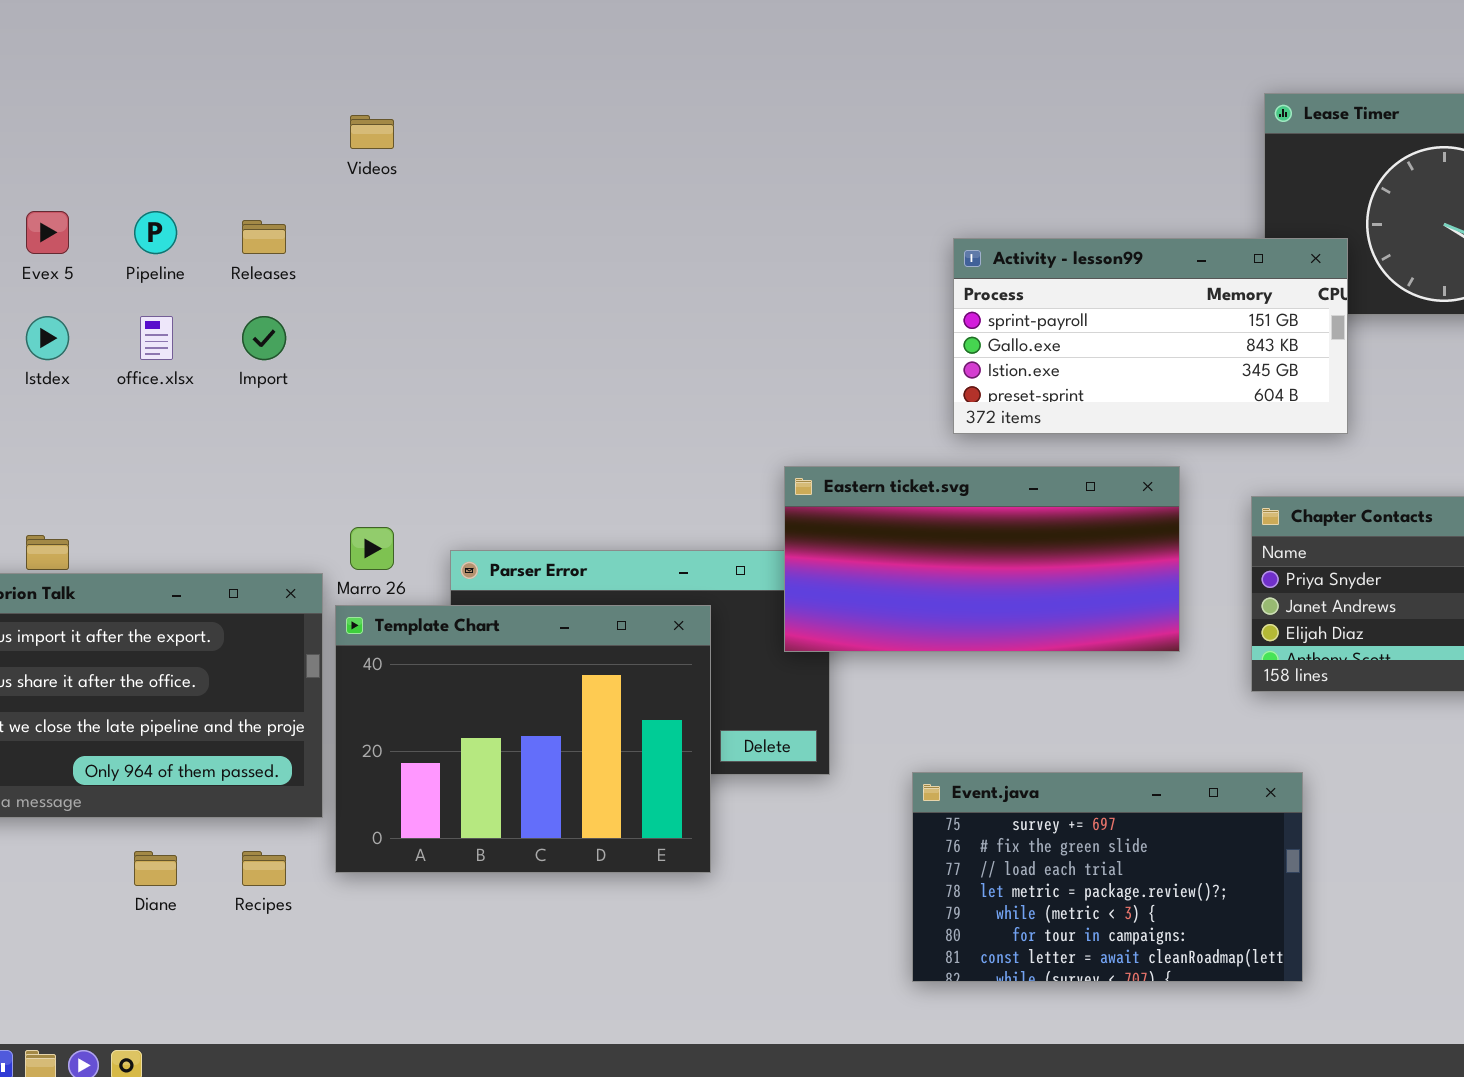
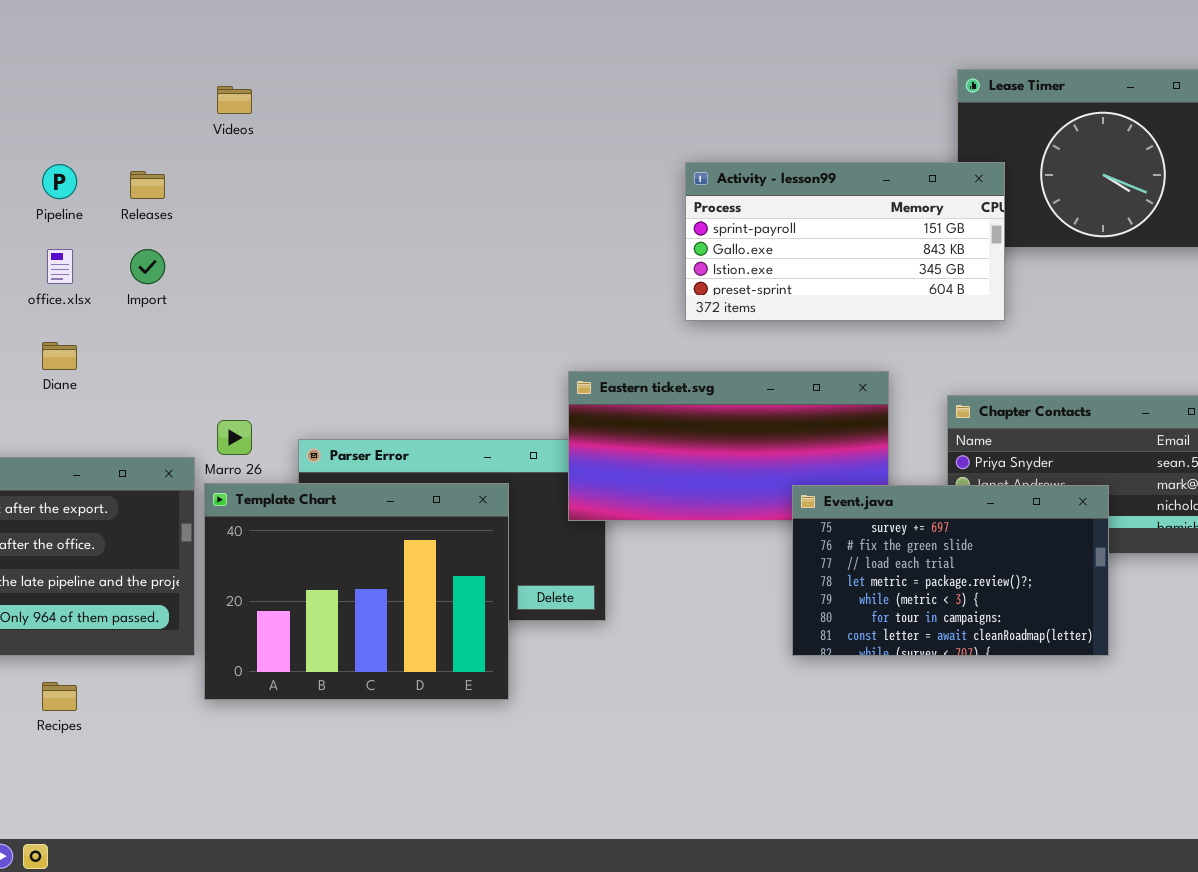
Activity - lesson99: [953,238,1348,434] -> [685,162,1005,321], moved
Event.java: [912,772,1303,982] -> [792,485,1109,656], moved
Diane: [134,851,177,886] -> [42,342,77,370], moved
Recipes: [242,851,286,886] -> [42,682,77,711], moved

